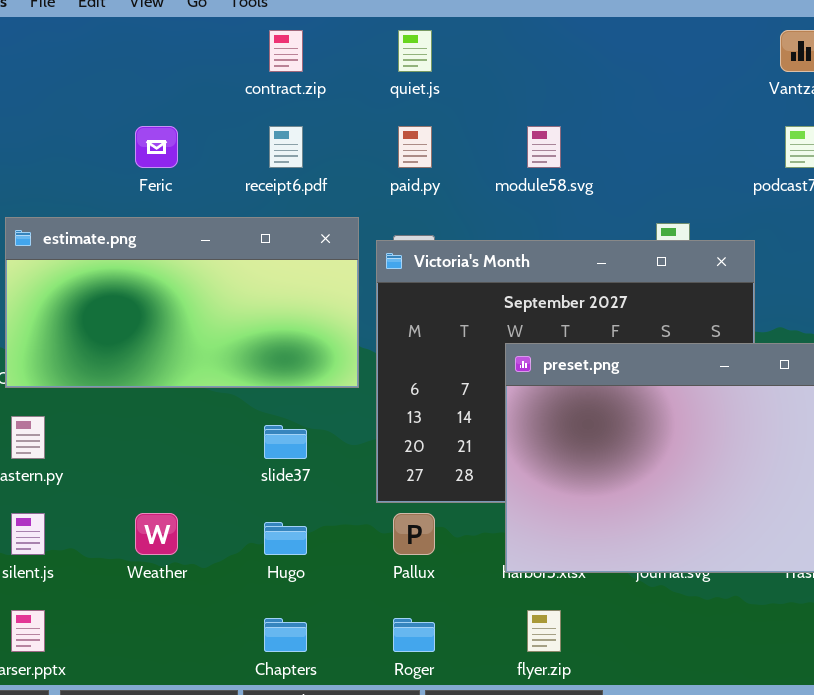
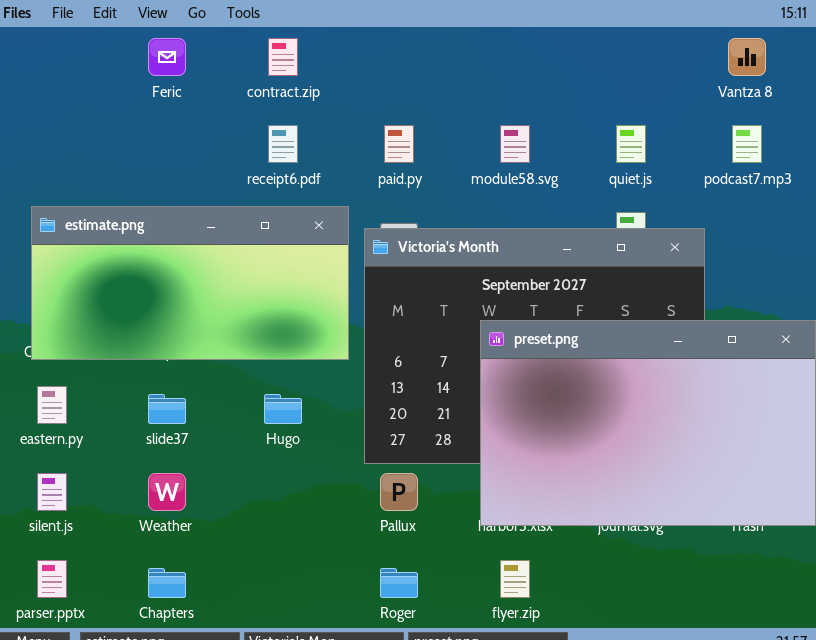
quiet.js: [398,30,432,72] -> [616,125,646,163], moved
Feric: [135,126,178,168] -> [148,38,186,76], moved
slide37: [264,425,307,459] -> [148,394,186,424], moved
Hugo: [264,522,307,555] -> [264,394,302,424], moved
Chapters: [264,618,307,652] -> [148,568,186,598], moved

